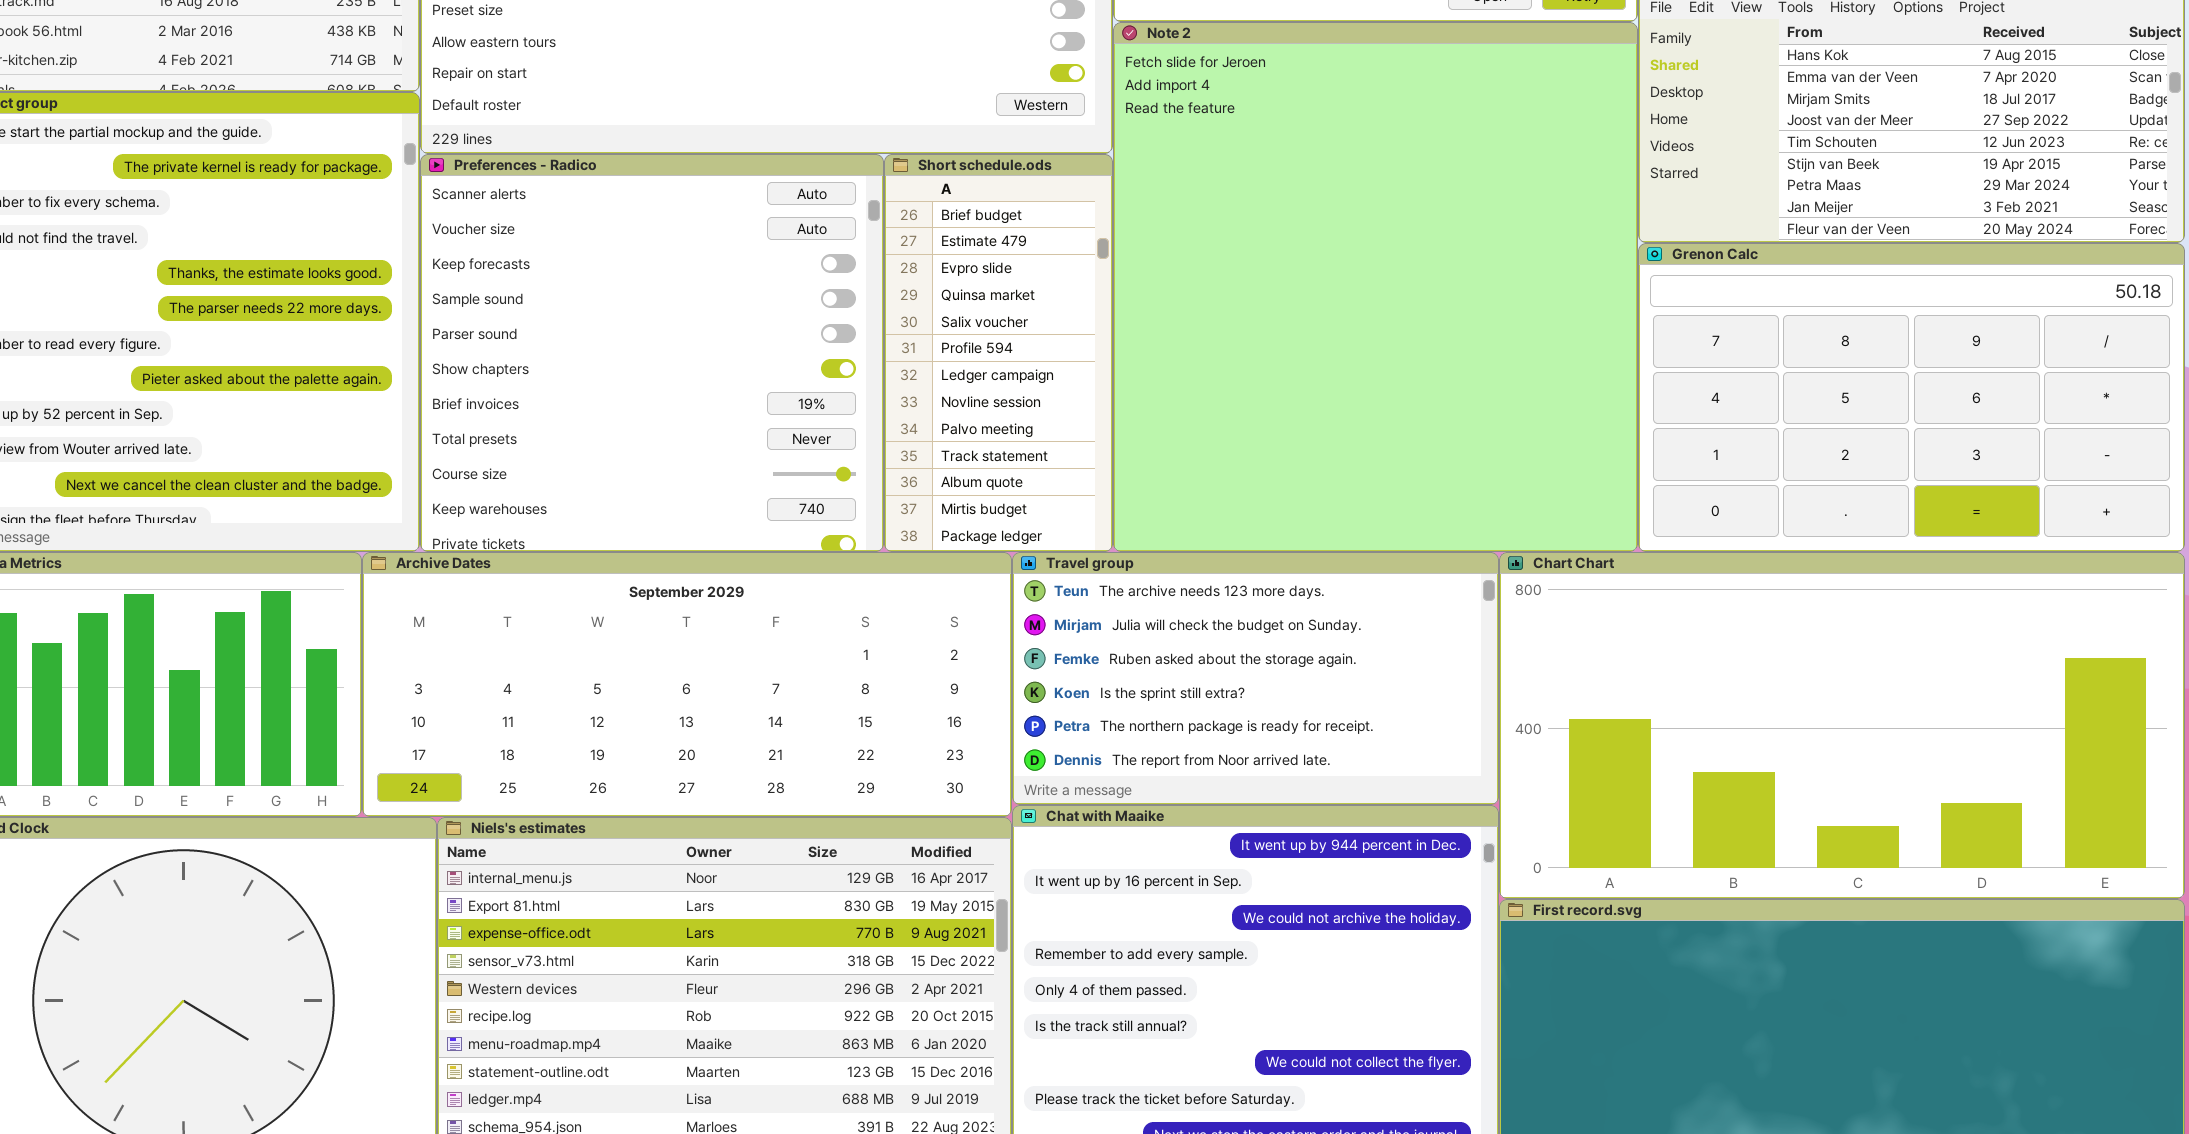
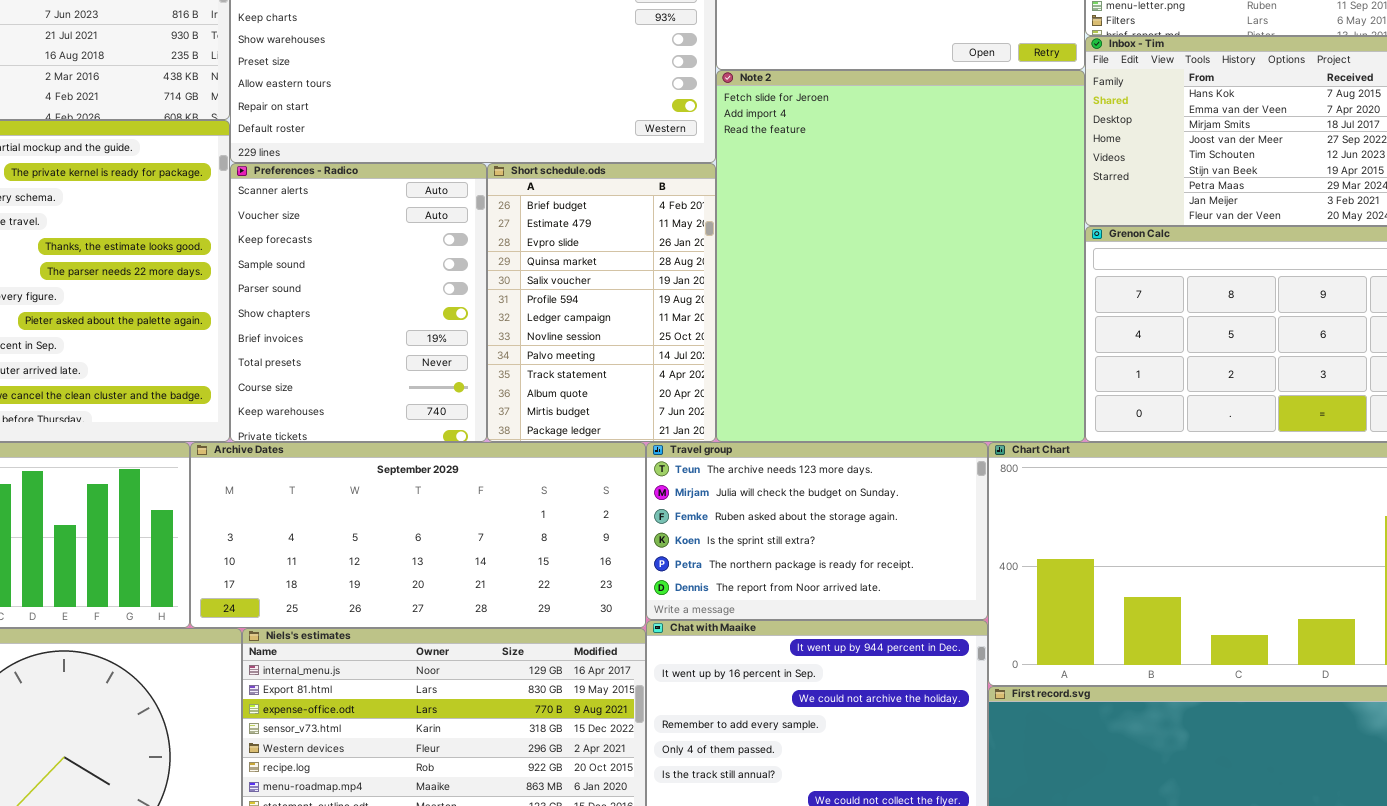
Preferences - Radico: [420,154,884,552] -> [230,163,487,442], resized
Short schedule.ods: [884,154,1113,552] -> [487,163,716,442], resized

